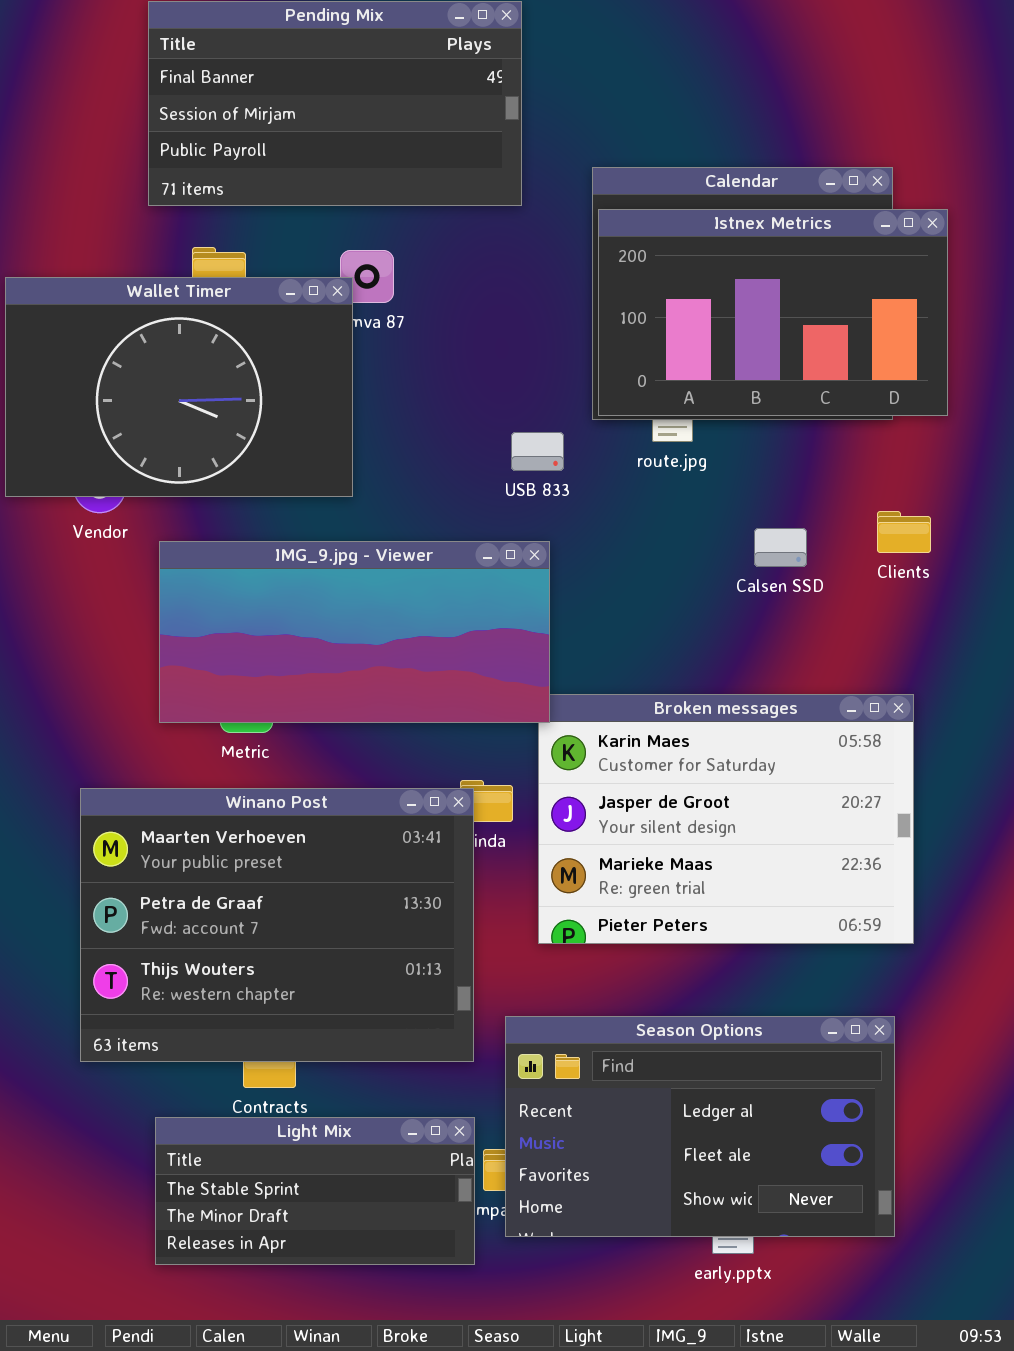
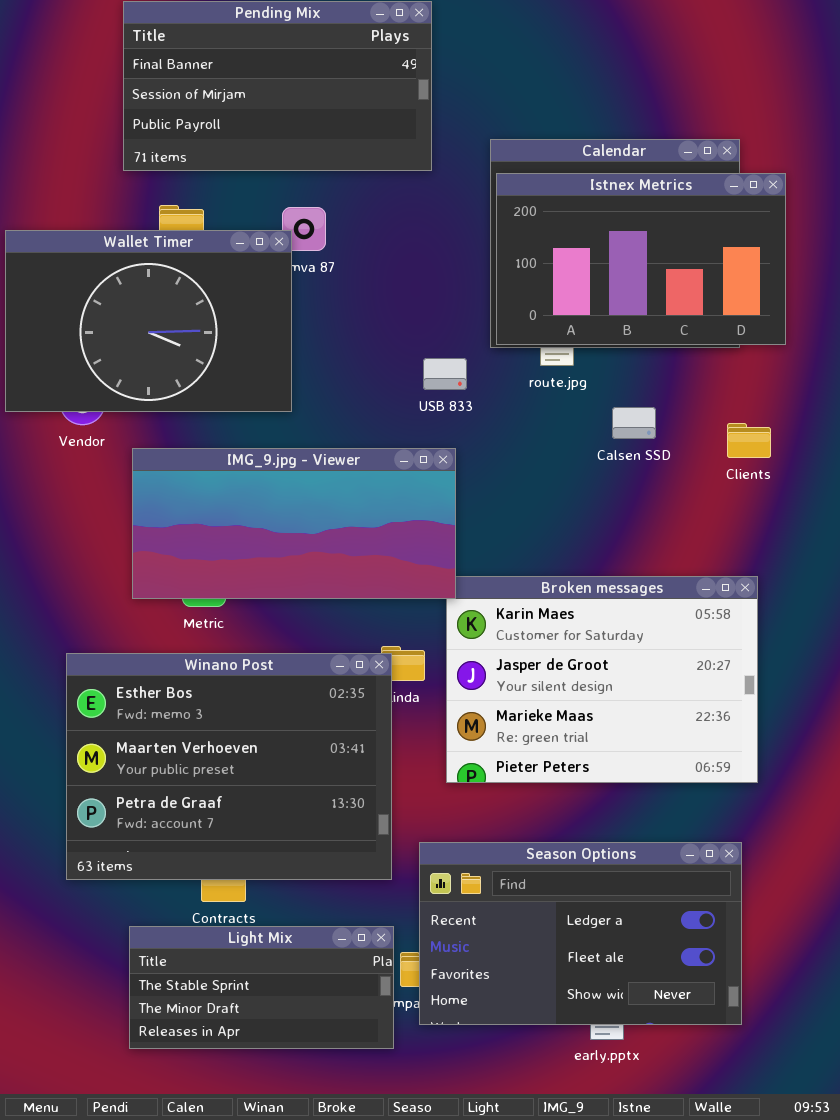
Calsen SSD: [754,528,807,567] -> [612,407,656,439], moved
Winano Post: [80,788,474,1062] -> [66,653,392,880], scrolled up 1 row

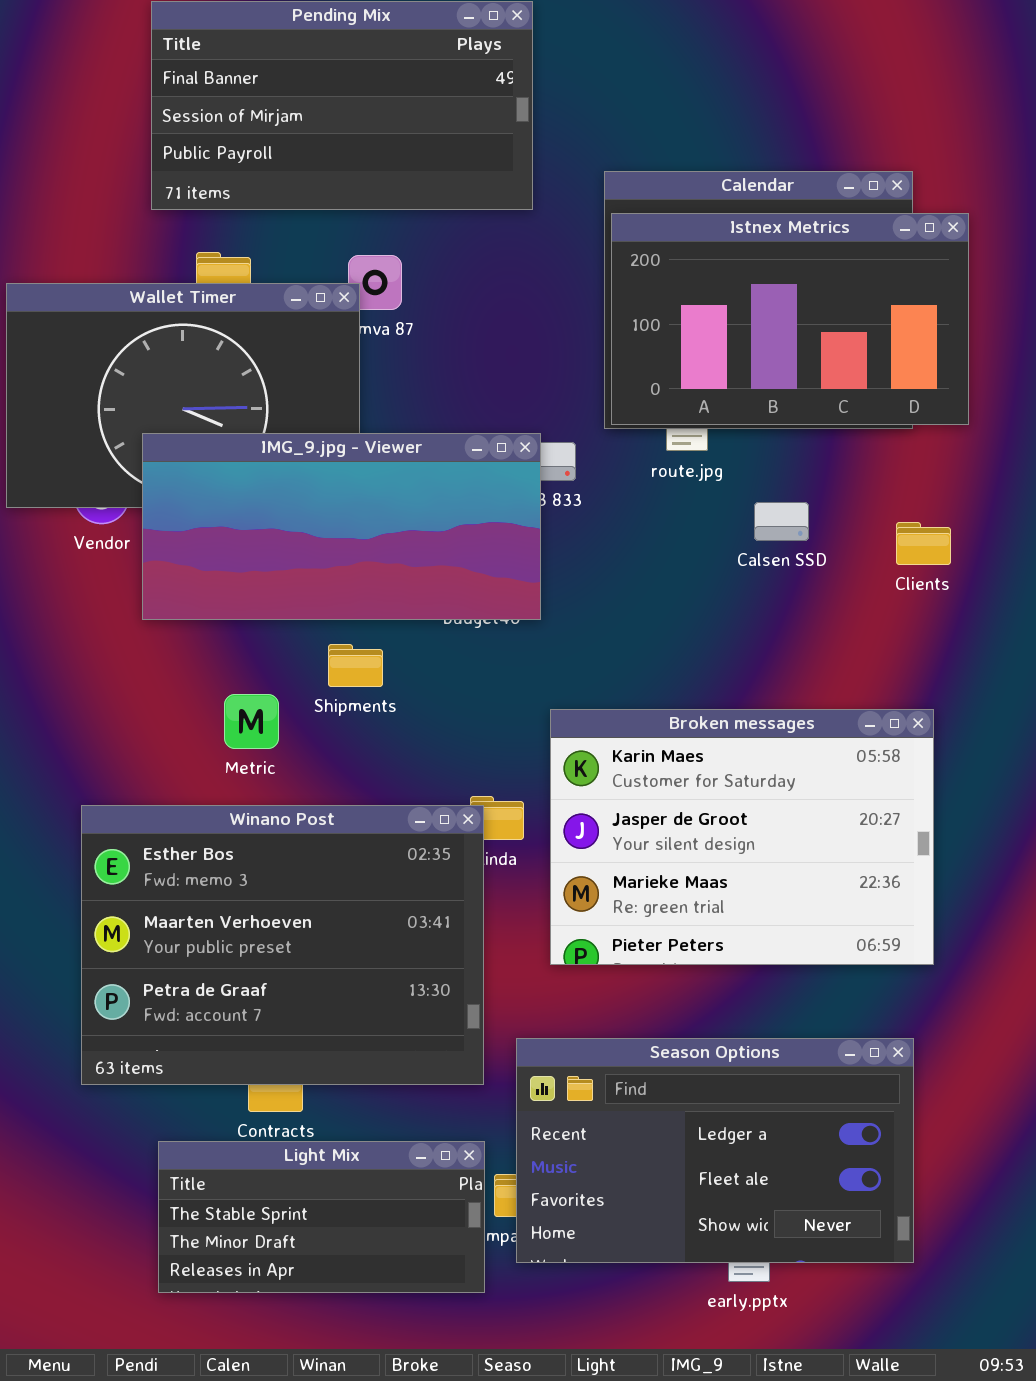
IMG_9.jpg - Viewer: [132,448,456,599] -> [142,433,541,620], moved

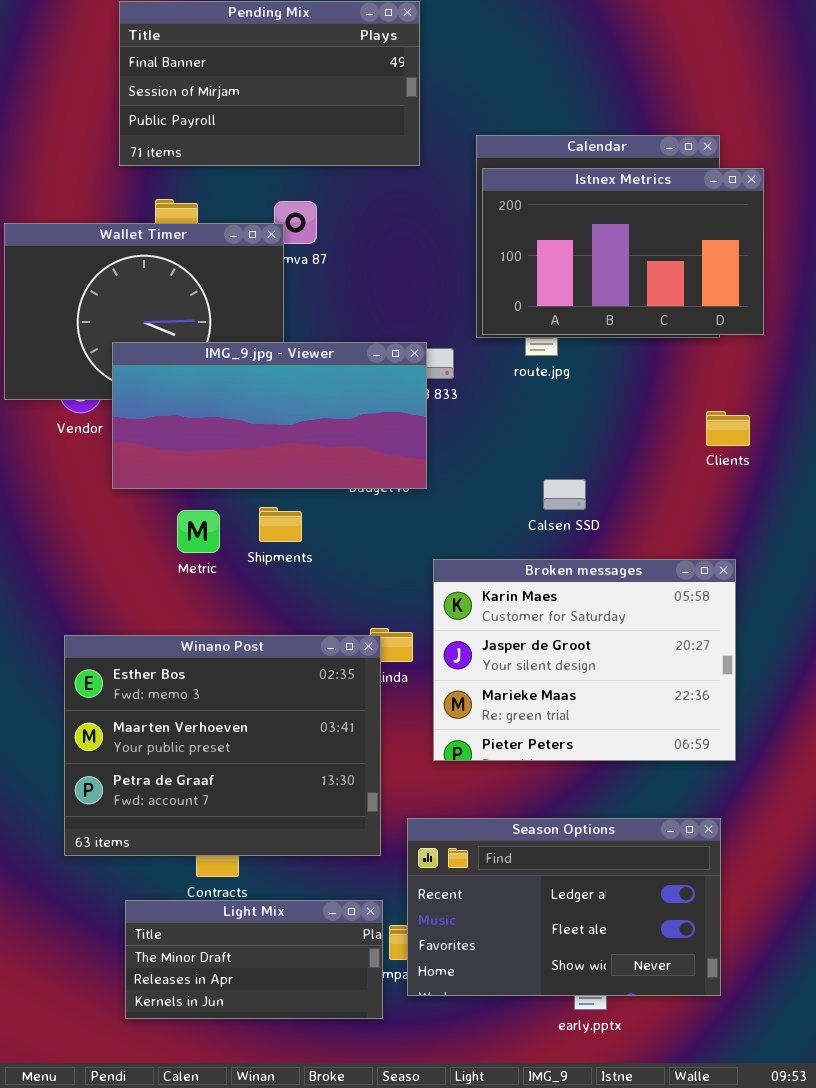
Calsen SSD: [754,502,809,541] -> [543,479,586,510], moved
Metric: [224,694,279,749] -> [177,510,220,553], moved
Light Mix: [158,1141,485,1293] -> [125,900,383,1019], scrolled down 1 row

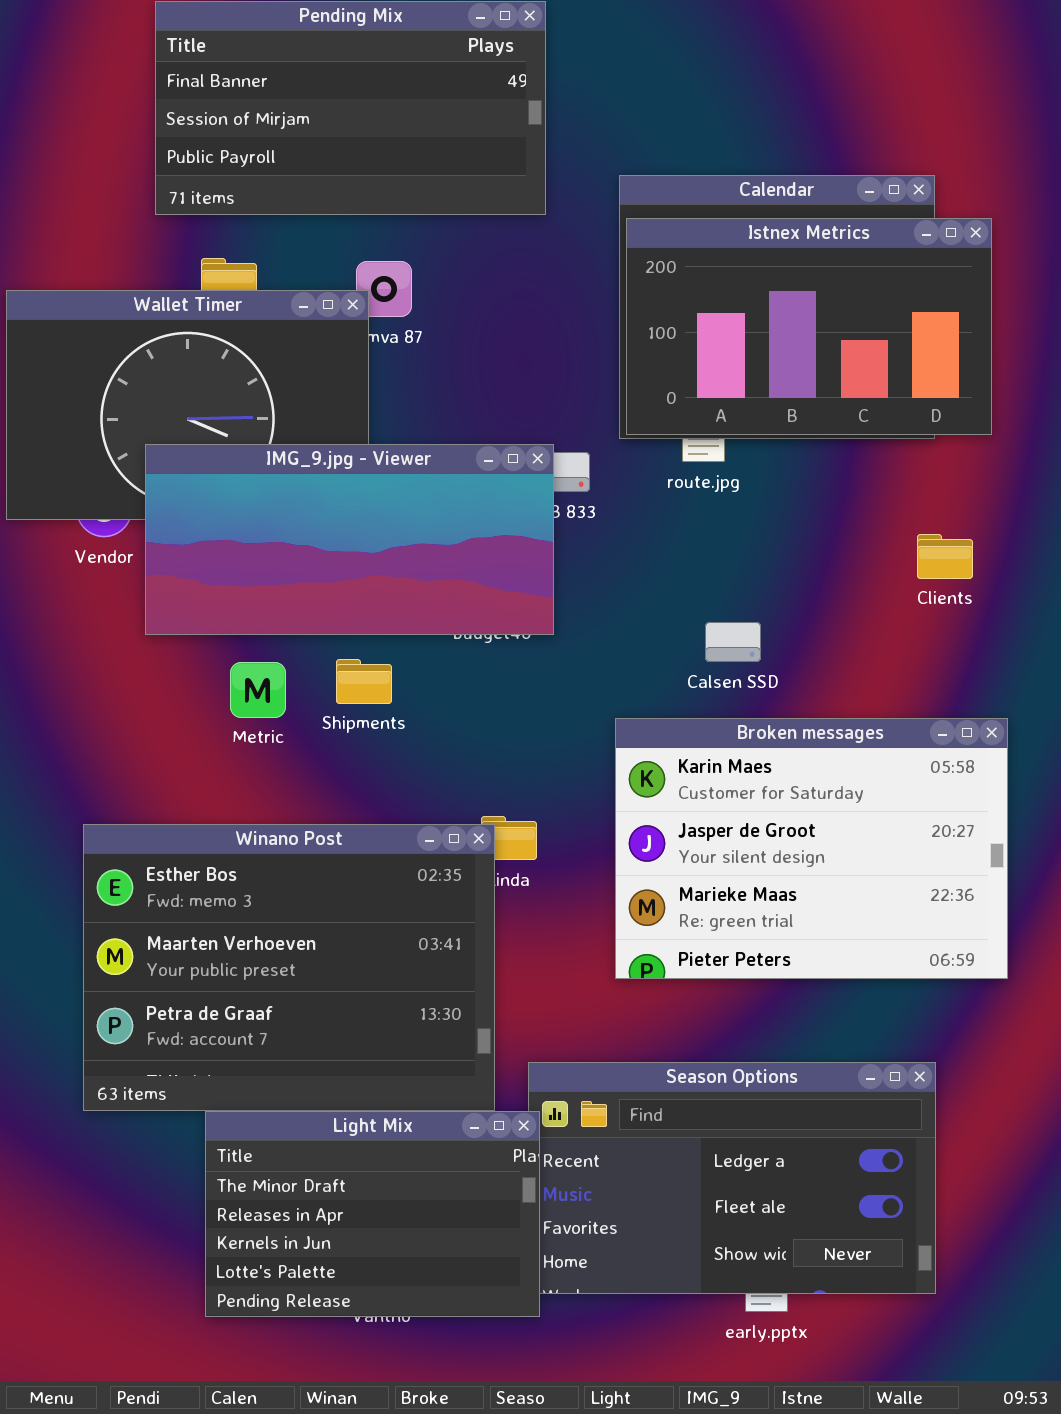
Broken messages: [433,559,736,761] -> [615,718,1008,979], moved
Light Mix: [125,900,383,1019] -> [205,1111,540,1317], moved, resized

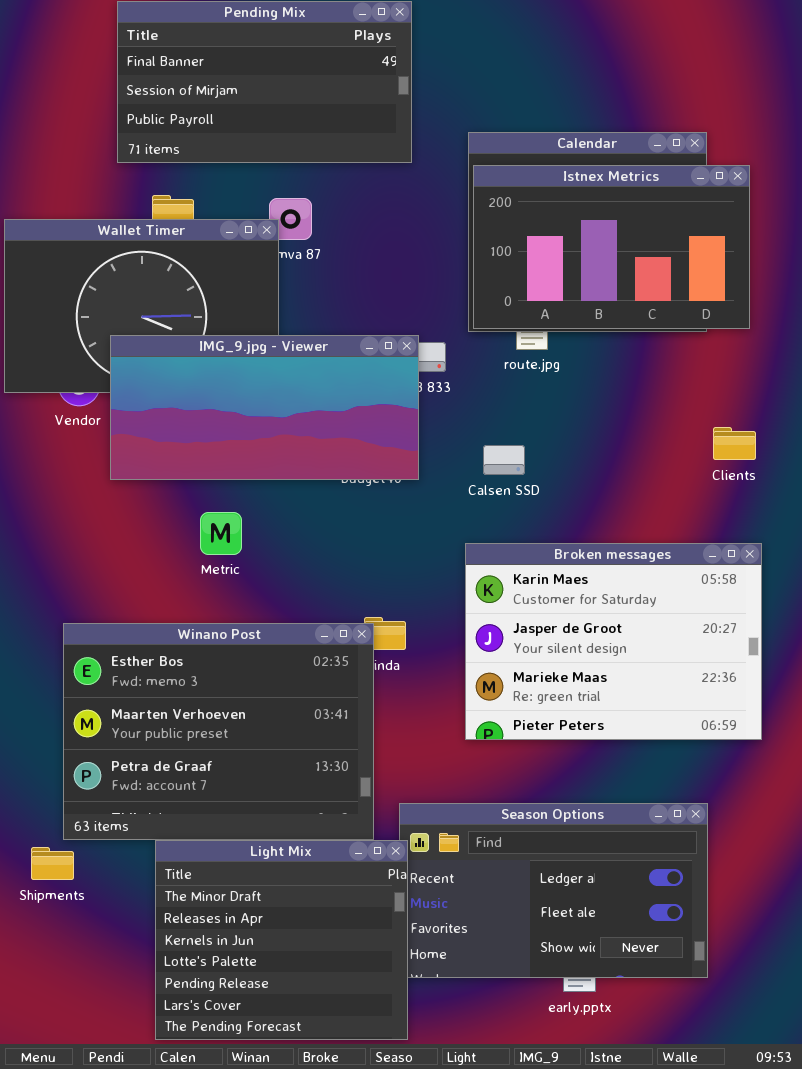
Clients: [917,534,973,579] -> [713,427,756,460], moved
Calsen SSD: [705,622,761,662] -> [483,445,525,475], moved
Shipments: [336,659,392,704] -> [31,847,74,880], moved
Metric: [230,662,286,718] -> [200,512,242,555], moved
Light Mix: [205,1111,540,1317] -> [155,840,408,1040], resized

